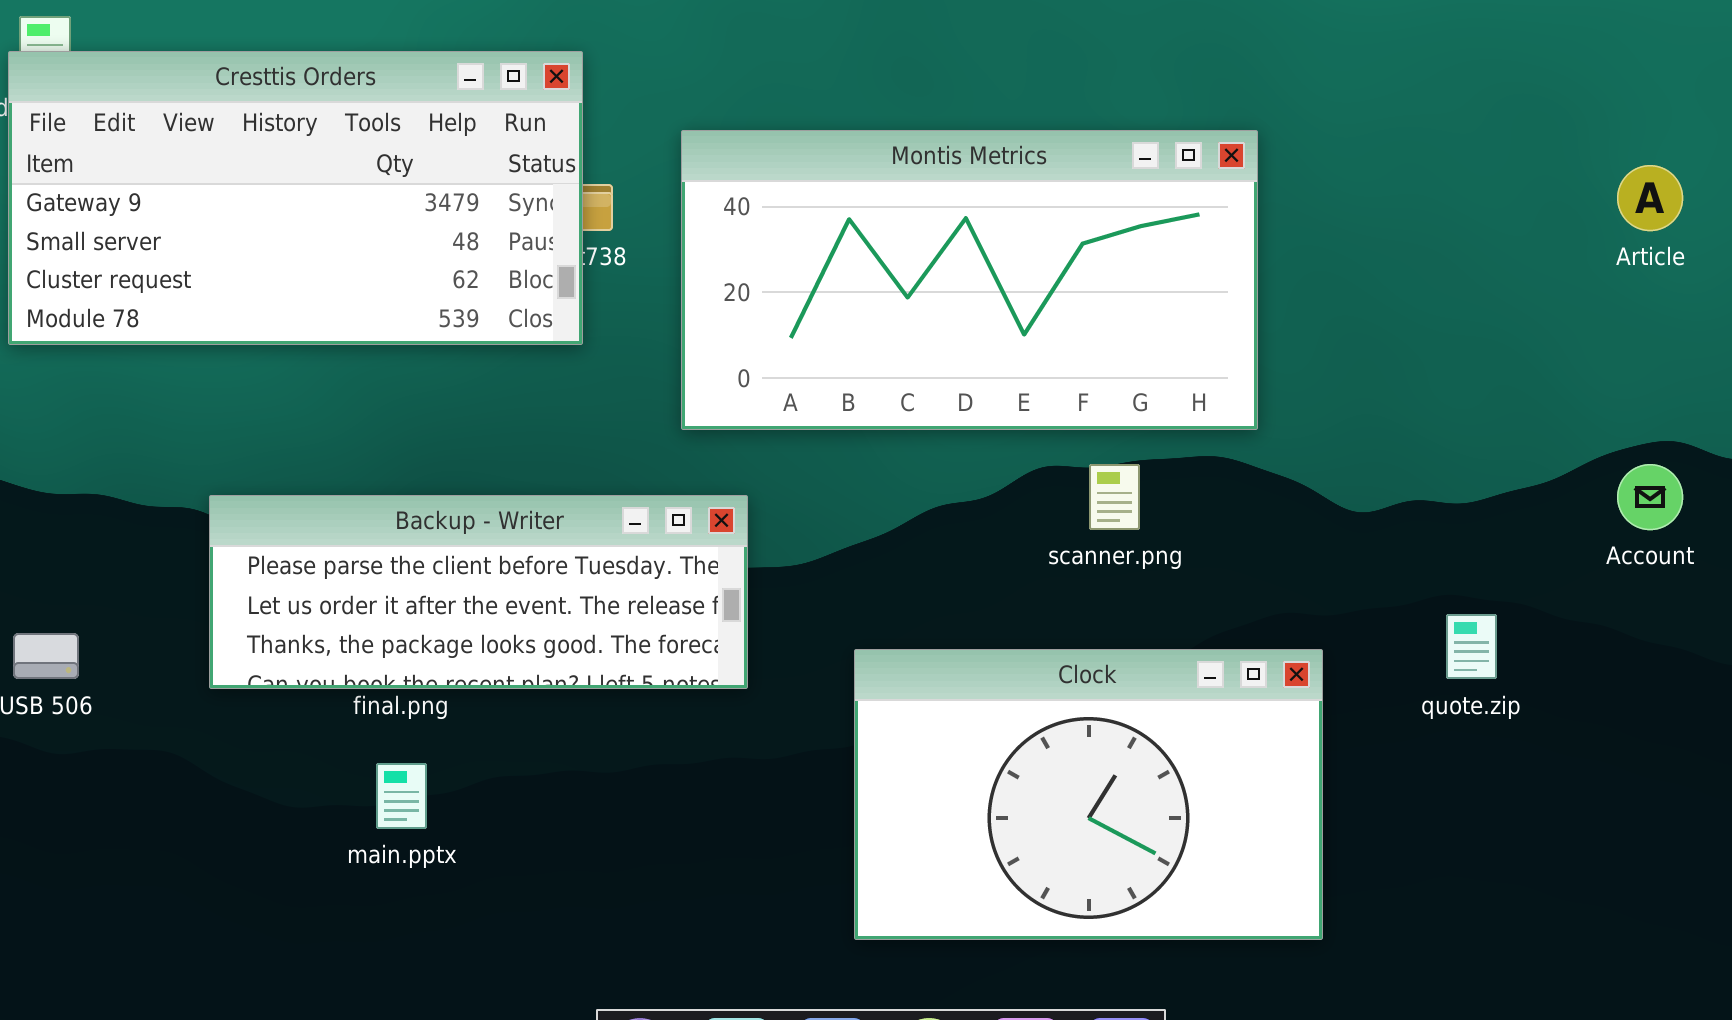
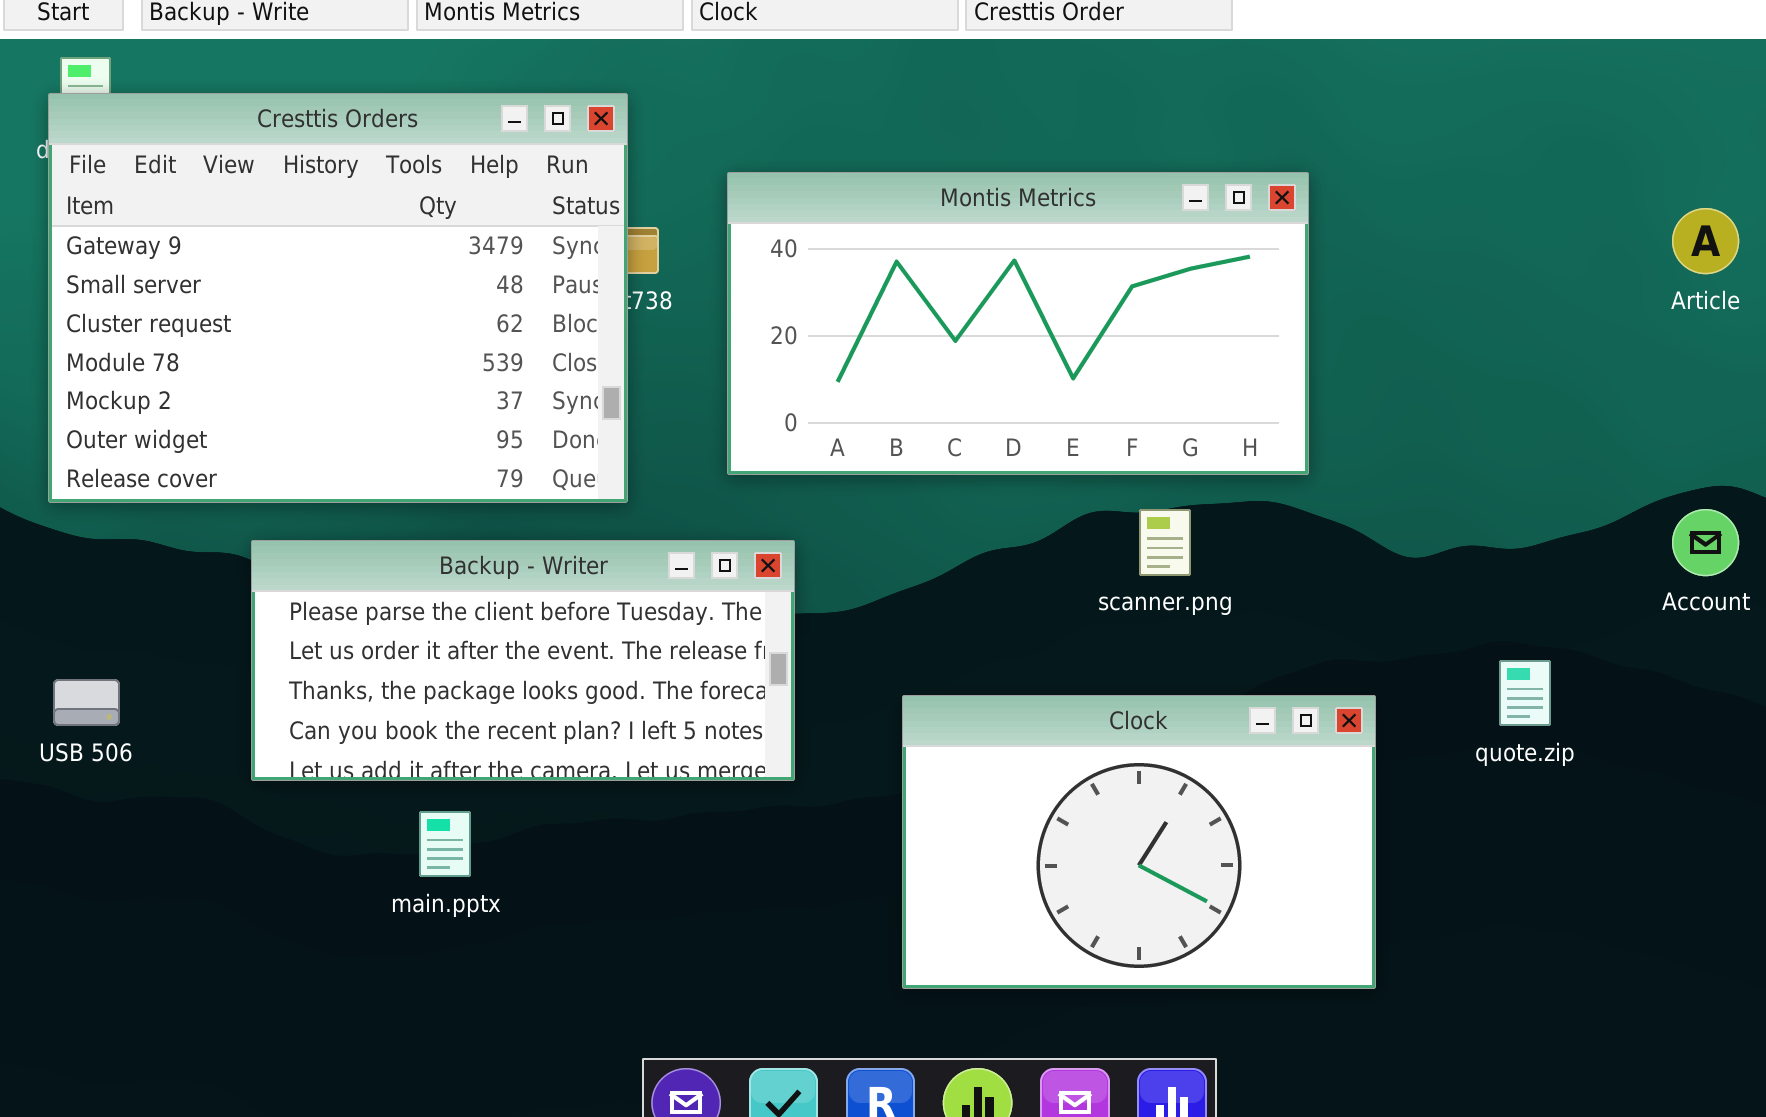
Cresttis Orders: [8,51,583,345] -> [48,93,628,503], resized
Backup - Writer: [209,495,748,689] -> [251,540,795,781], resized

